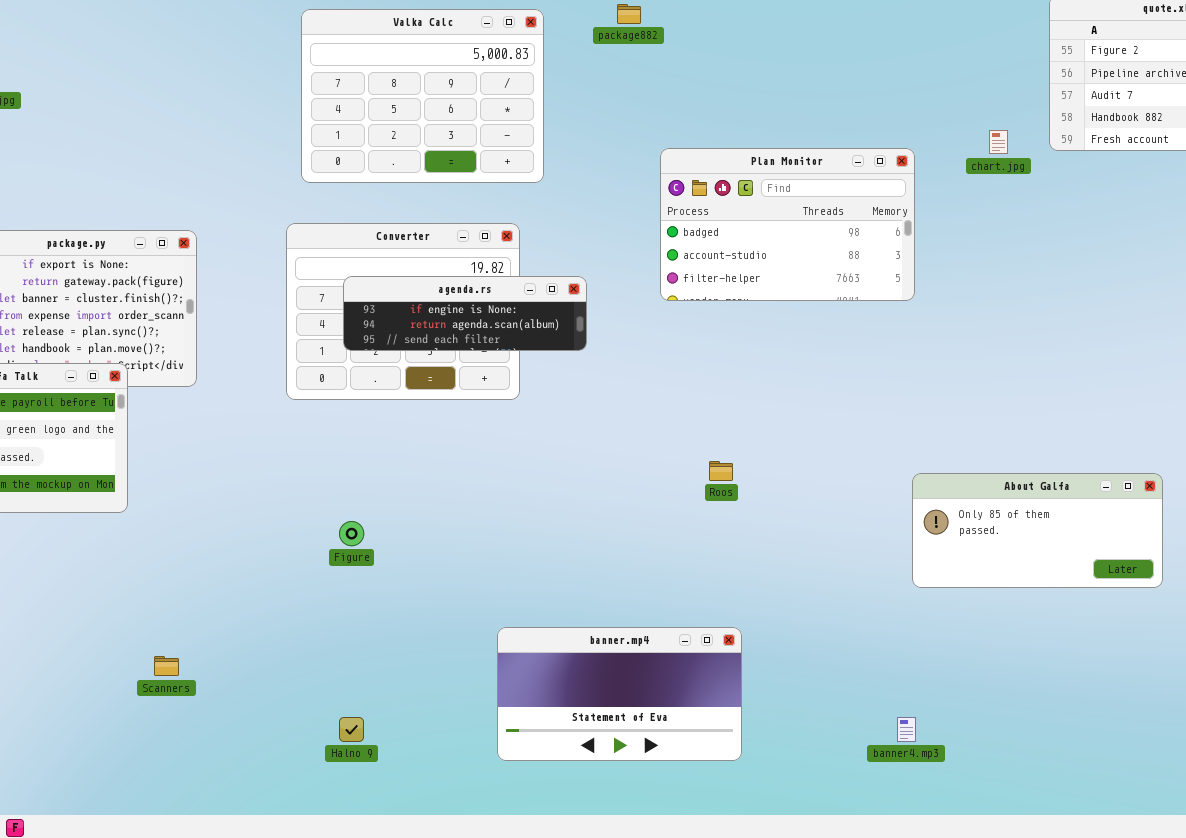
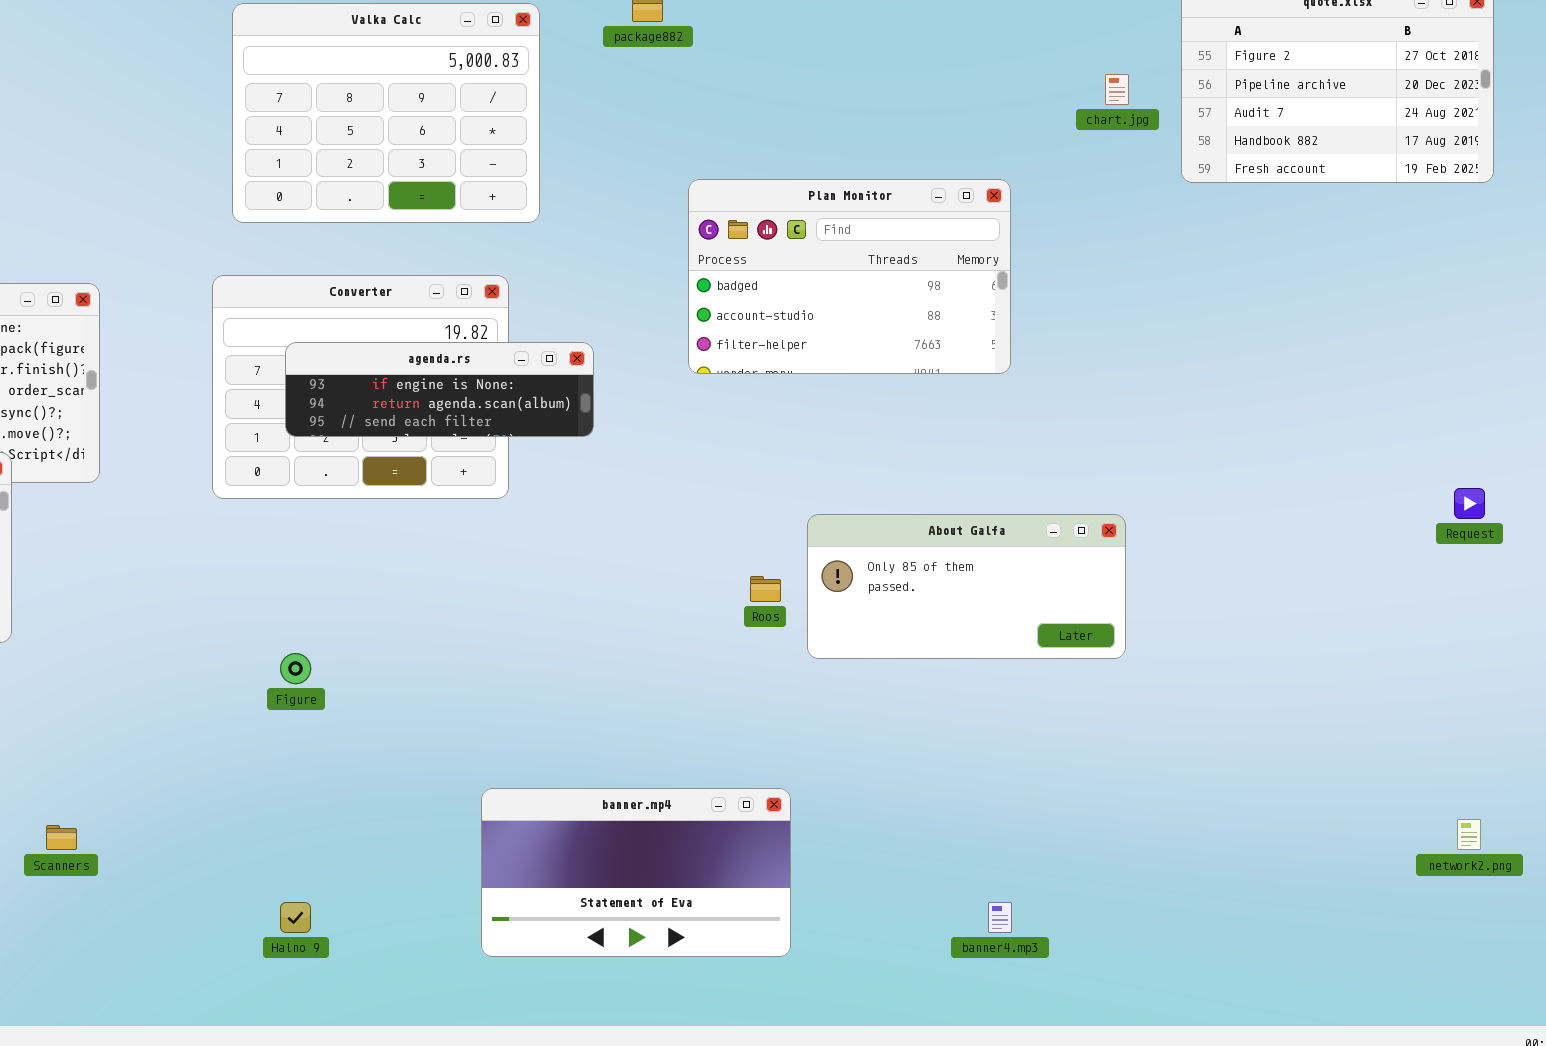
chart.jpg: [989,130,1008,154] -> [1105,74,1129,105], moved
About Galfa: [912,473,1163,588] -> [807,514,1126,659], moved

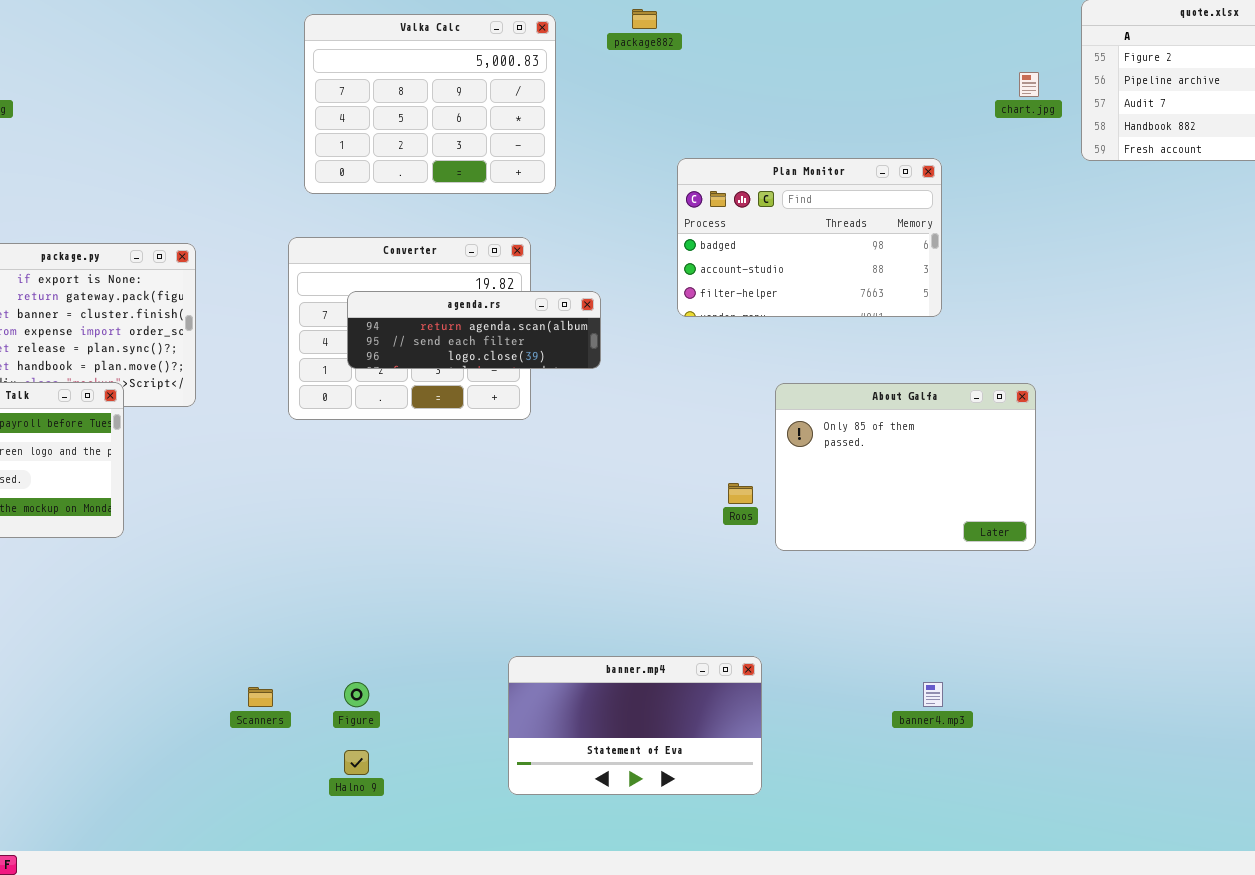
agenda.rs: [285,342,594,437] -> [347,291,601,369], scrolled down 1 row
About Galfa: [807,514,1126,659] -> [775,383,1036,551], resized
Figure: [280,653,311,684] -> [344,682,369,707], moved
Scanners: [46,825,77,850] -> [248,687,273,707], moved
banner4.mp3: [988,902,1012,933] -> [923,682,943,707], moved

